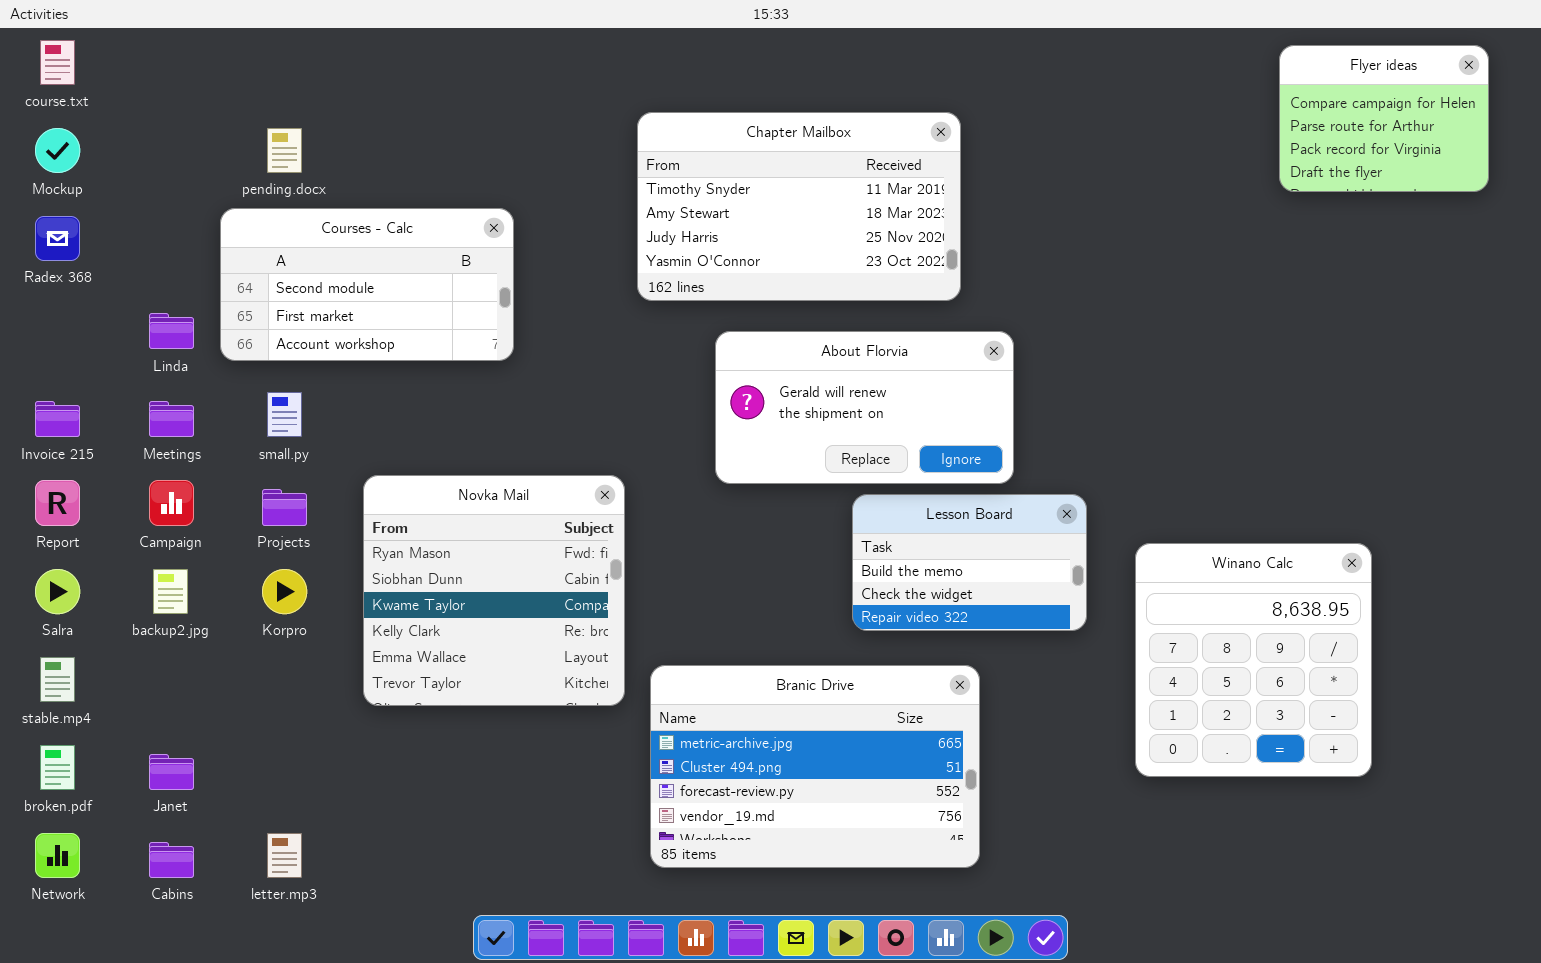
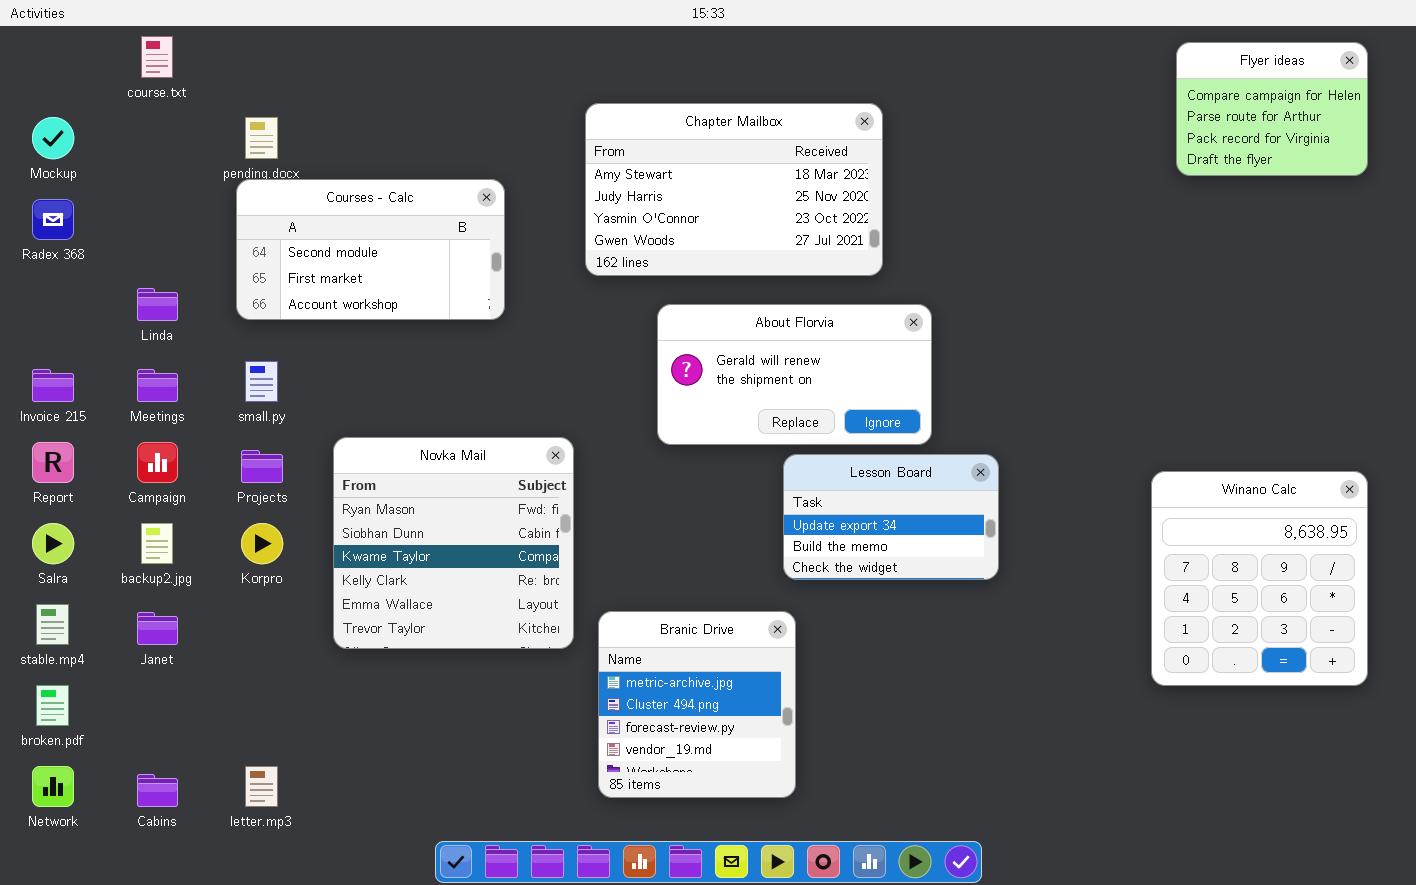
course.txt: [40,40,75,85] -> [141,36,173,78], moved
Chapter Mailbox: [637,112,961,301] -> [585,103,883,276], scrolled down 1 row
Courses - Calc: [220,208,514,361] -> [236,179,505,320], moved
Lesson Board: [852,494,1087,631] -> [783,454,999,580], scrolled up 1 row
Winano Calc: [1135,543,1372,777] -> [1151,471,1368,686], moved
Branic Drive: [650,665,980,868] -> [598,611,796,798], resized
Janet: [149,754,194,790] -> [137,612,178,645], moved

